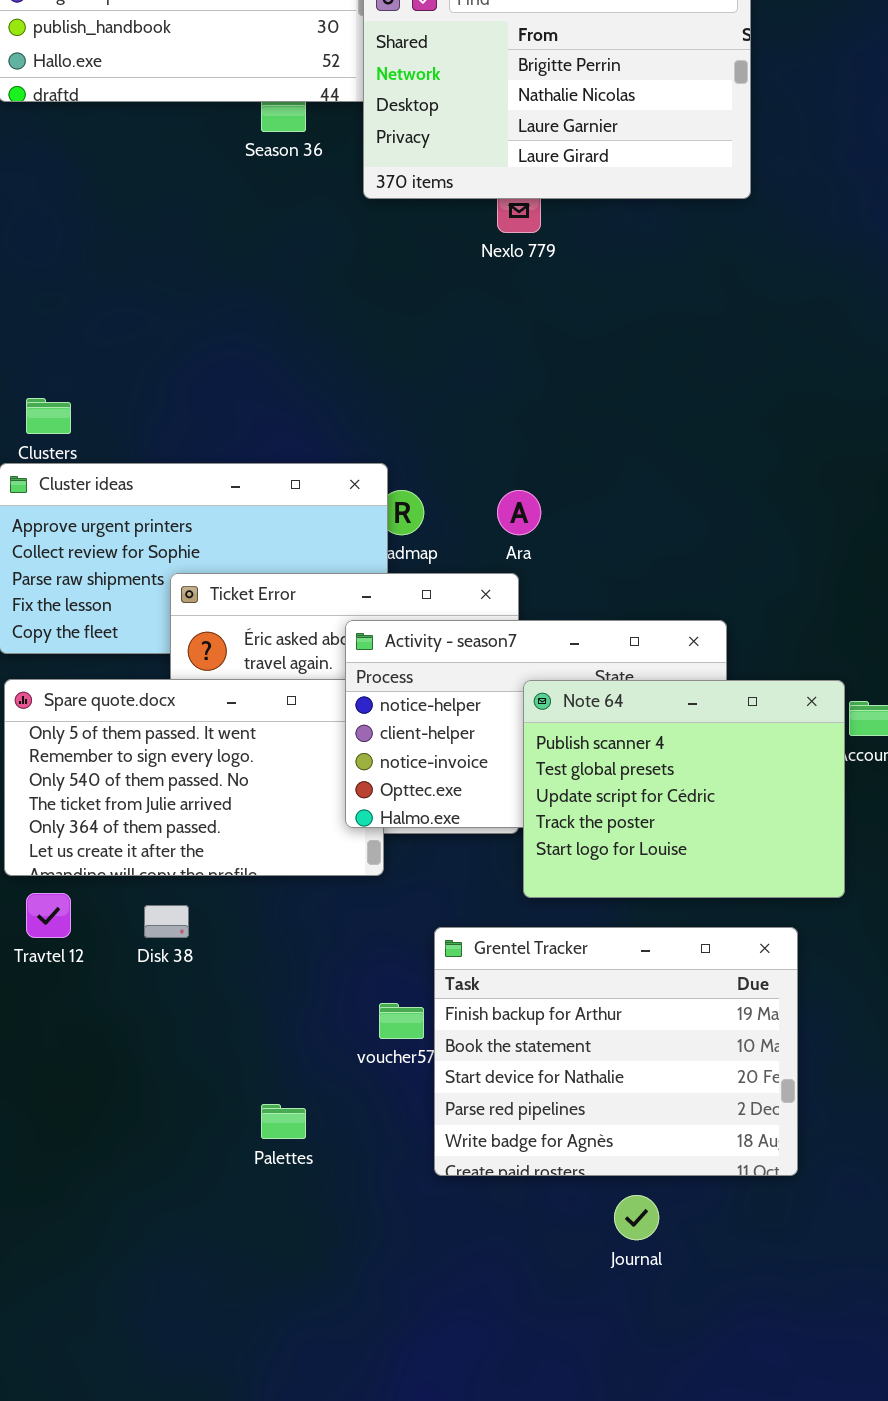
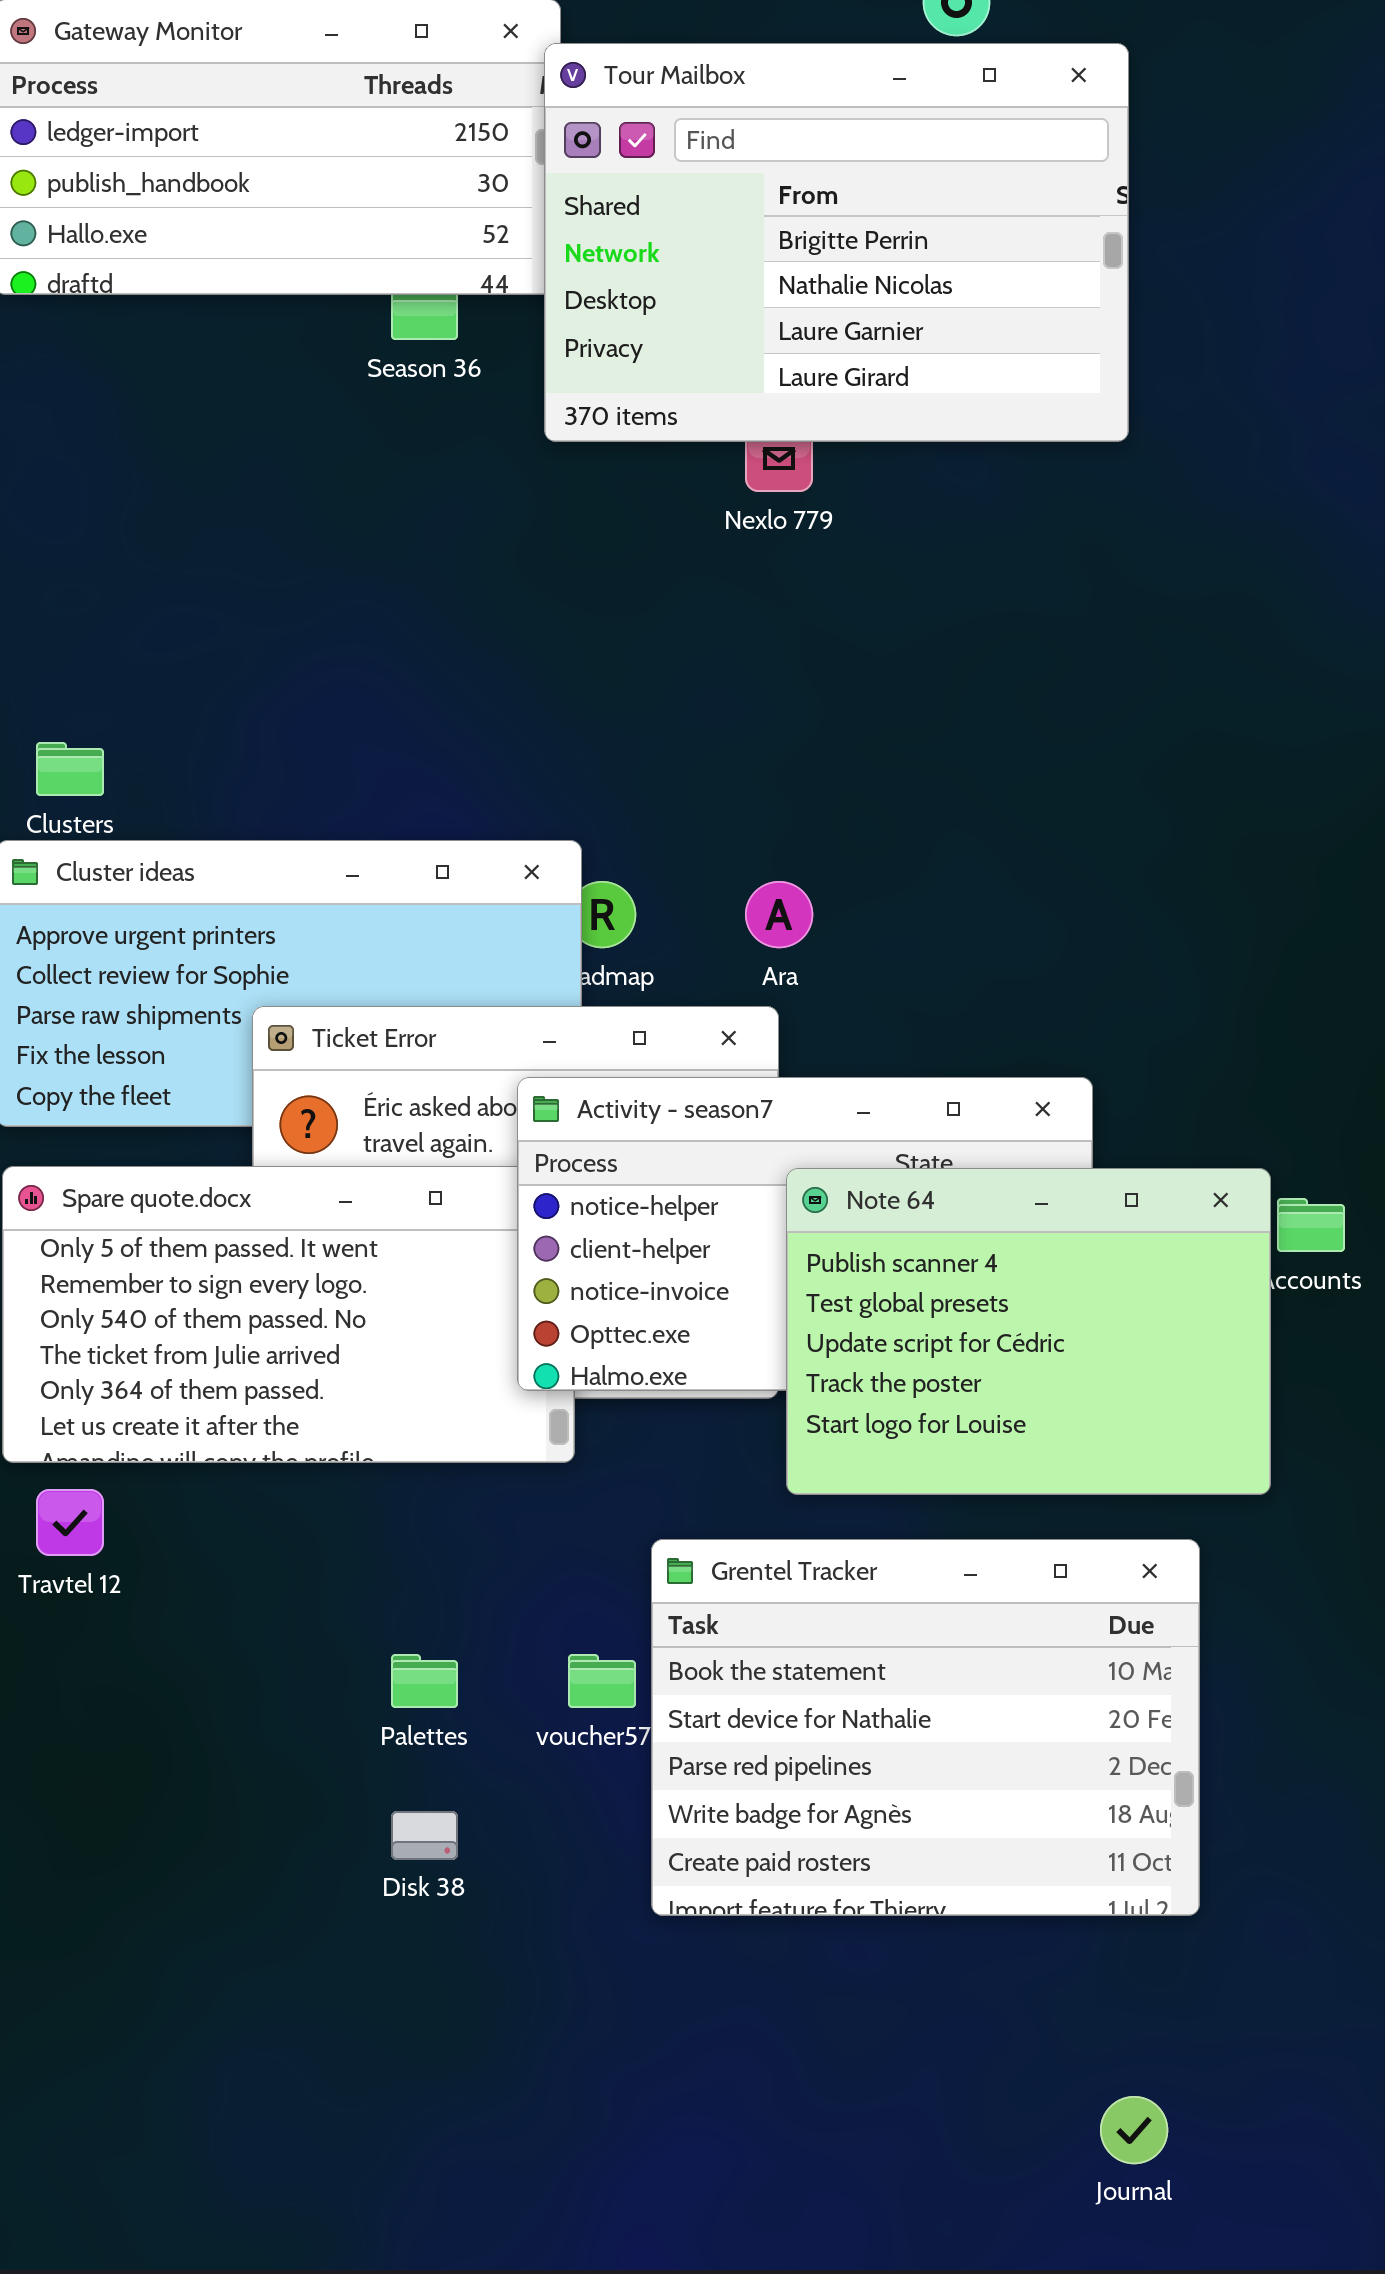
Disk 38: [144,905,189,938] -> [391,1811,458,1860], moved
Grentel Tracker: [434,927,798,1176] -> [651,1539,1200,1916], scrolled down 1 row
Palettes: [261,1104,306,1139] -> [391,1654,458,1708], moved
Journal: [614,1195,659,1240] -> [1100,2096,1168,2164], moved

